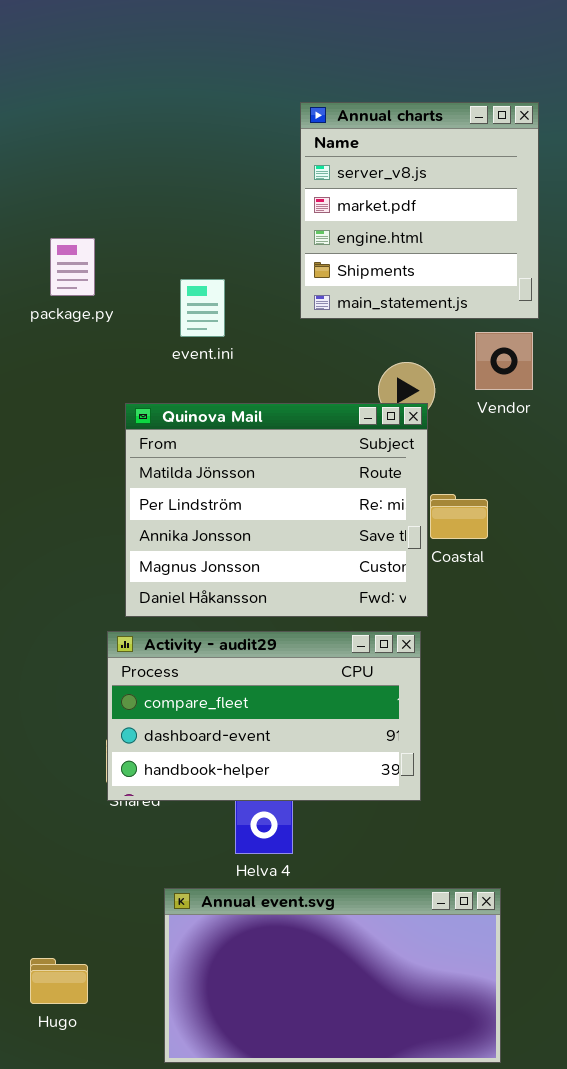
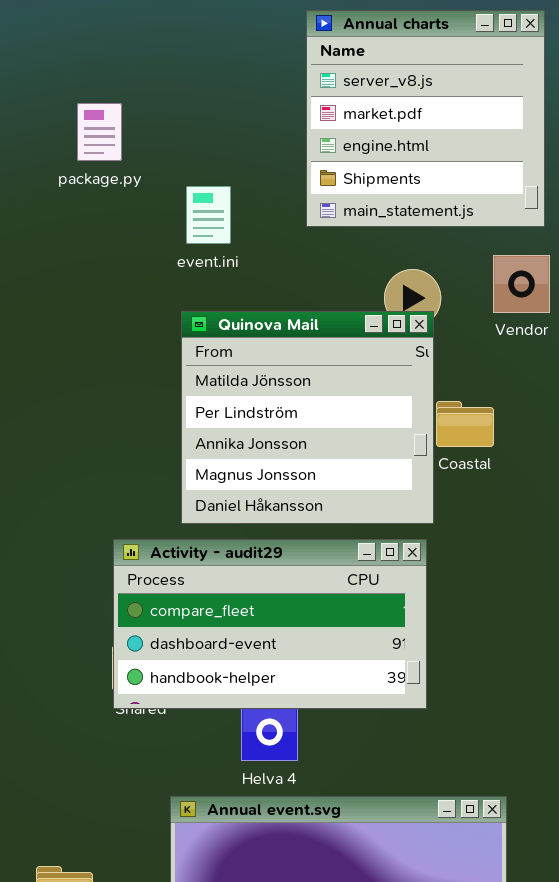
package.py: [50,238,95,296] -> [77,103,122,161], moved
Vendor: [475,332,533,390] -> [493,255,550,313], moved
Quinova Mail: [125,403,428,617] -> [181,311,434,524], resized

